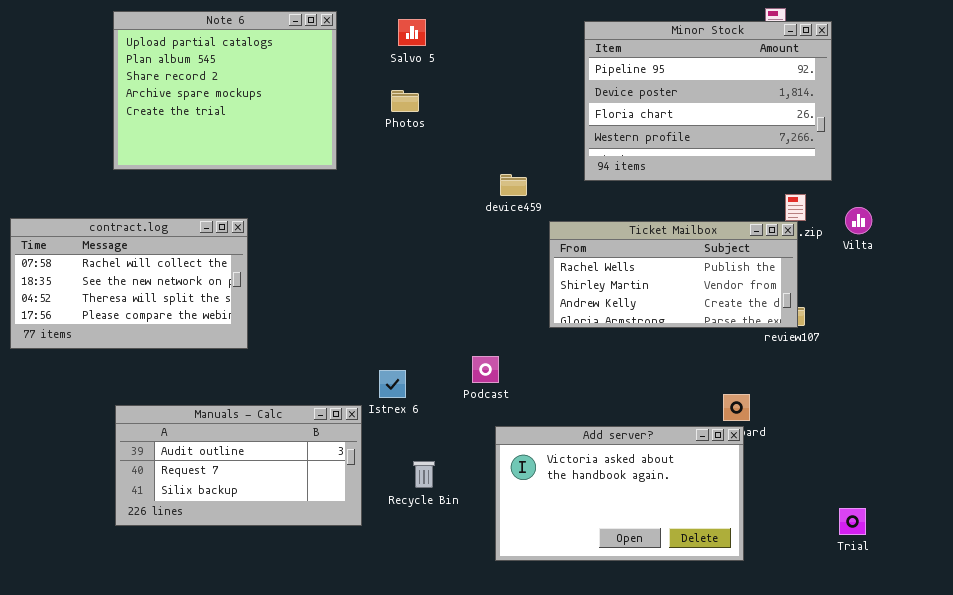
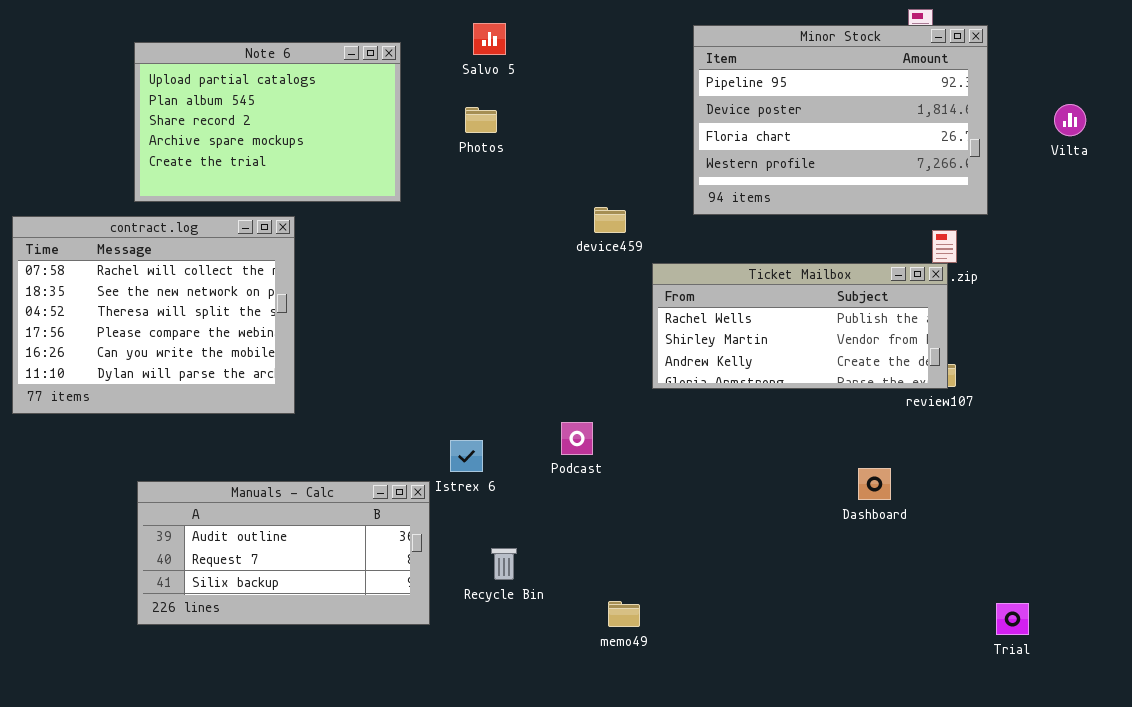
Note 6: [113,11,337,170] -> [134,42,401,202], resized
Vilta: [845,207,872,234] -> [1054,104,1086,136], moved
contract.log: [10,218,248,349] -> [12,216,295,414], resized
Add server?: [495,426,744,561] -> none, closed

